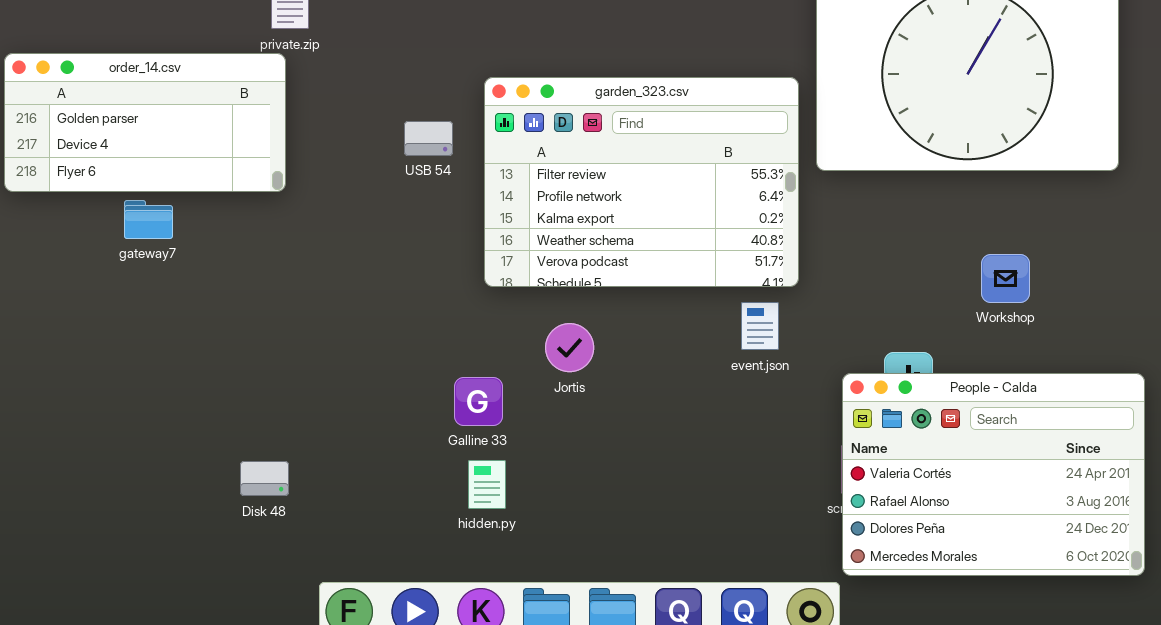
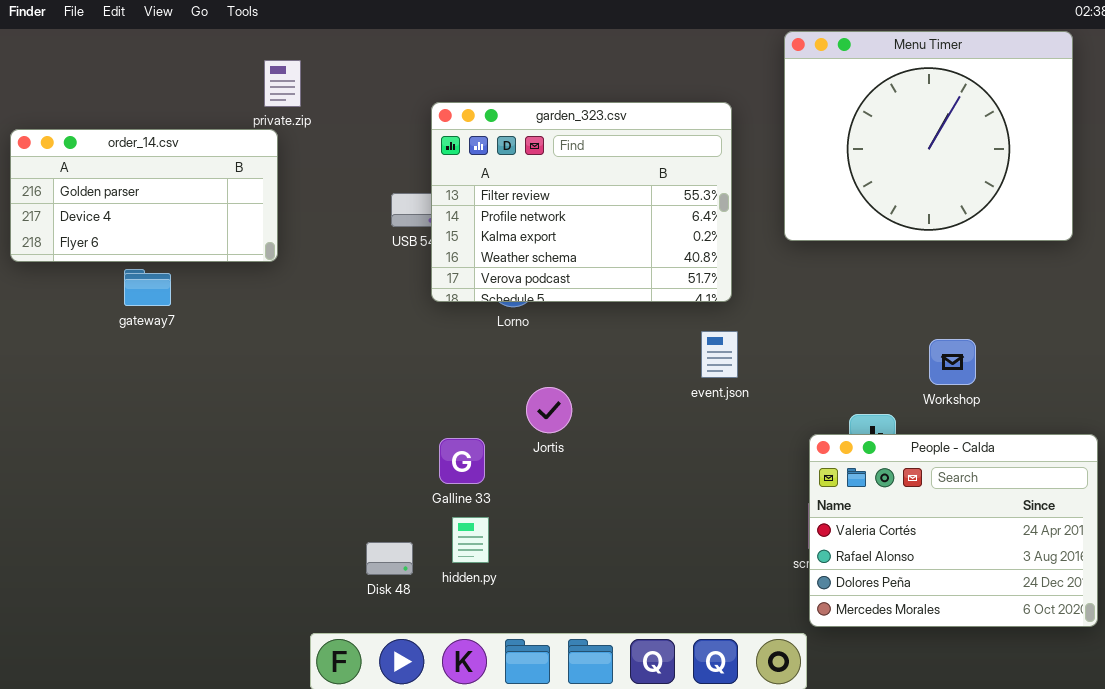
garden_323.csv: [484,77,799,287] -> [431,102,732,302], moved
Workshop: [981,254,1030,303] -> [929,339,976,385], moved
event.json: [741,302,779,350] -> [701,331,738,378], moved
Disk 48: [240,461,289,496] -> [366,542,413,575], moved

